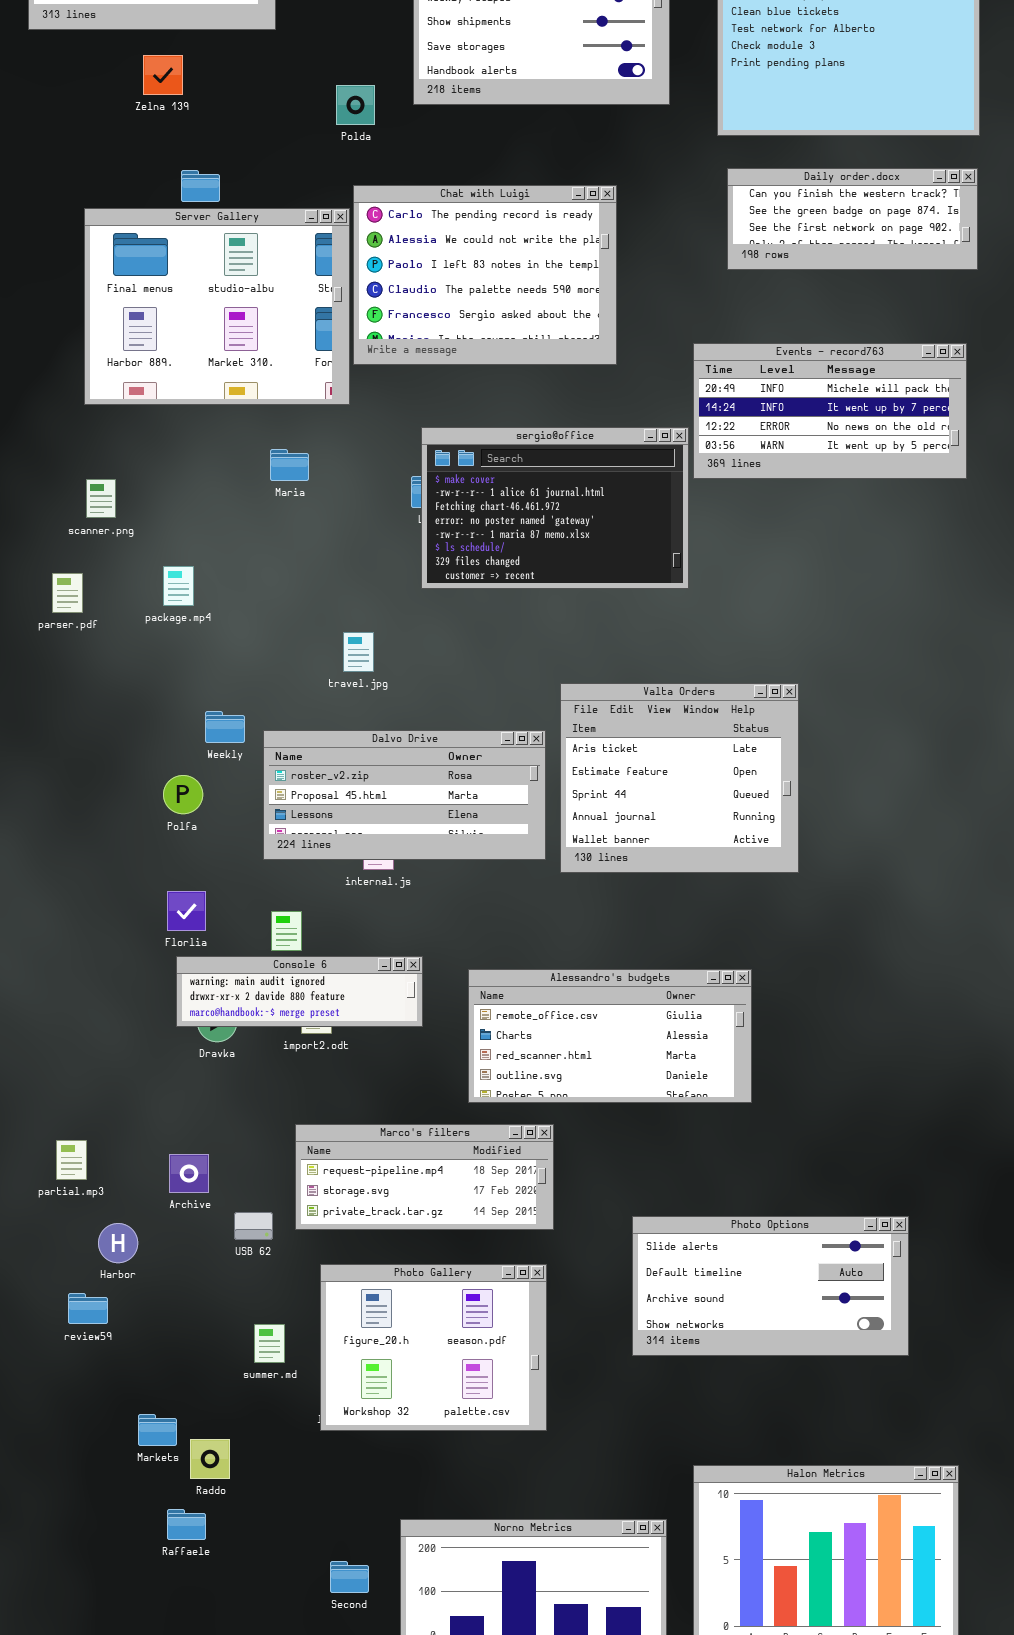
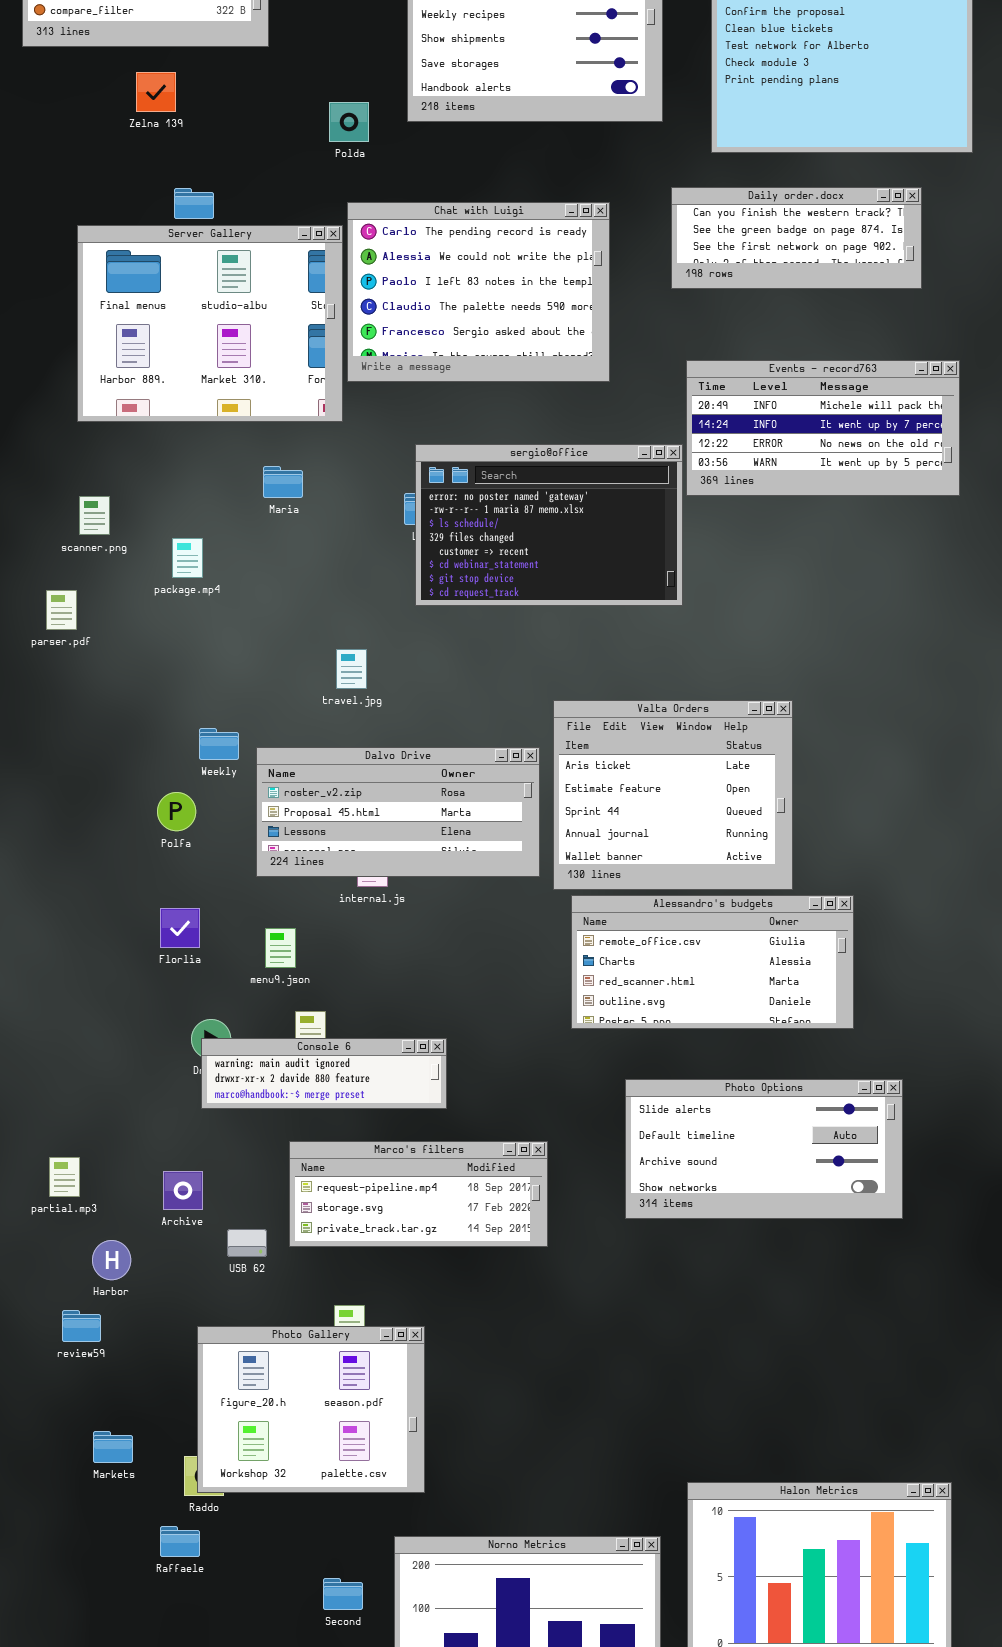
Daily order.docx: [727,168,978,270] -> [671,187,922,289], moved
sergio@office: [421,427,689,589] -> [415,444,683,606], scrolled down 3 rows
package.mp4: [163,566,194,606] -> [172,538,203,578], moved
Console 6: [176,956,423,1027] -> [201,1038,447,1109], moved
Alessandro's budgets: [468,969,752,1103] -> [571,895,854,1029], moved
Photo Options: [632,1216,909,1356] -> [625,1079,903,1219], moved
Photo Gallery: [320,1264,547,1431] -> [197,1326,425,1493], moved
Markets: [138,1414,177,1446] -> [93,1431,133,1463], moved

